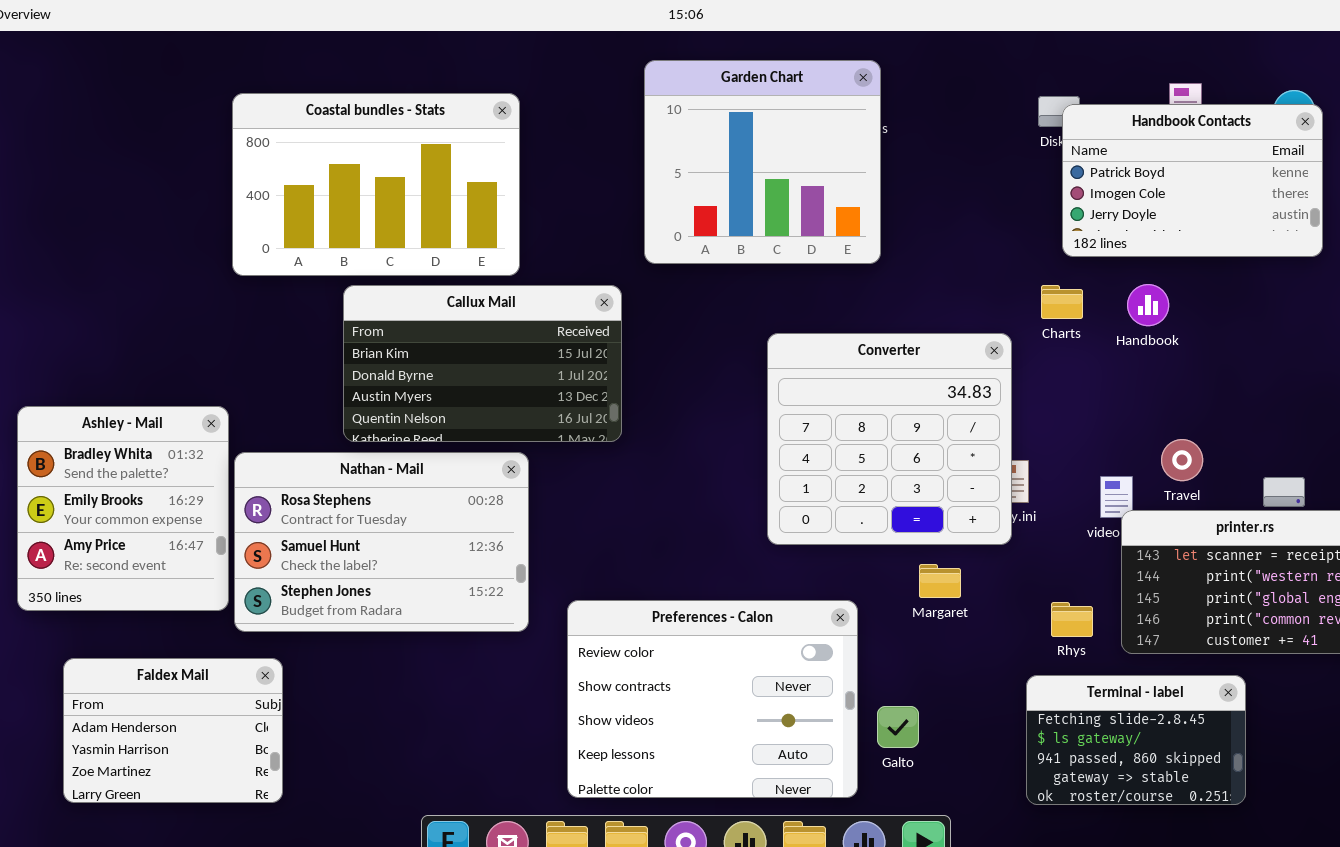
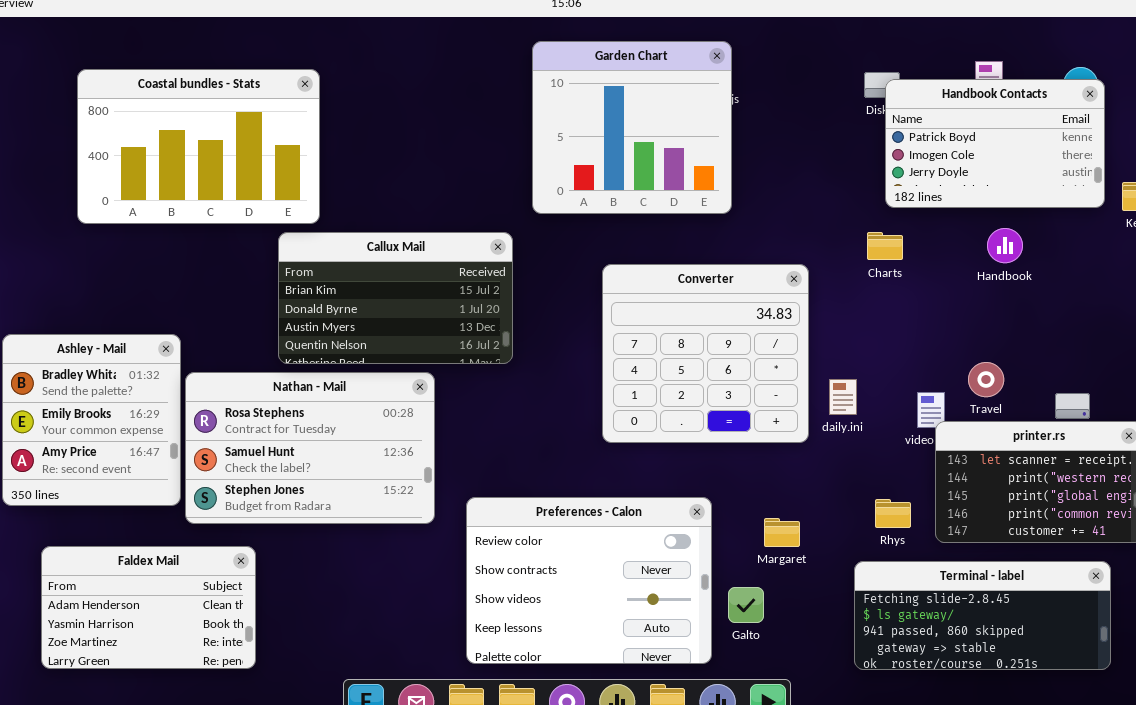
Coastal bundles - Stats: [232,93,520,276] -> [77,69,320,224], moved
Handbook: [1127,284,1169,326] -> [987,228,1023,263], moved
Converter: [767,333,1012,545] -> [602,264,809,443], moved
Margaret: [919,564,961,598] -> [764,518,800,547], moved
Faldex Mail: [63,658,283,803] -> [41,546,256,669], resized
Terminal - label: [1026,675,1246,805] -> [854,561,1111,670], resized

